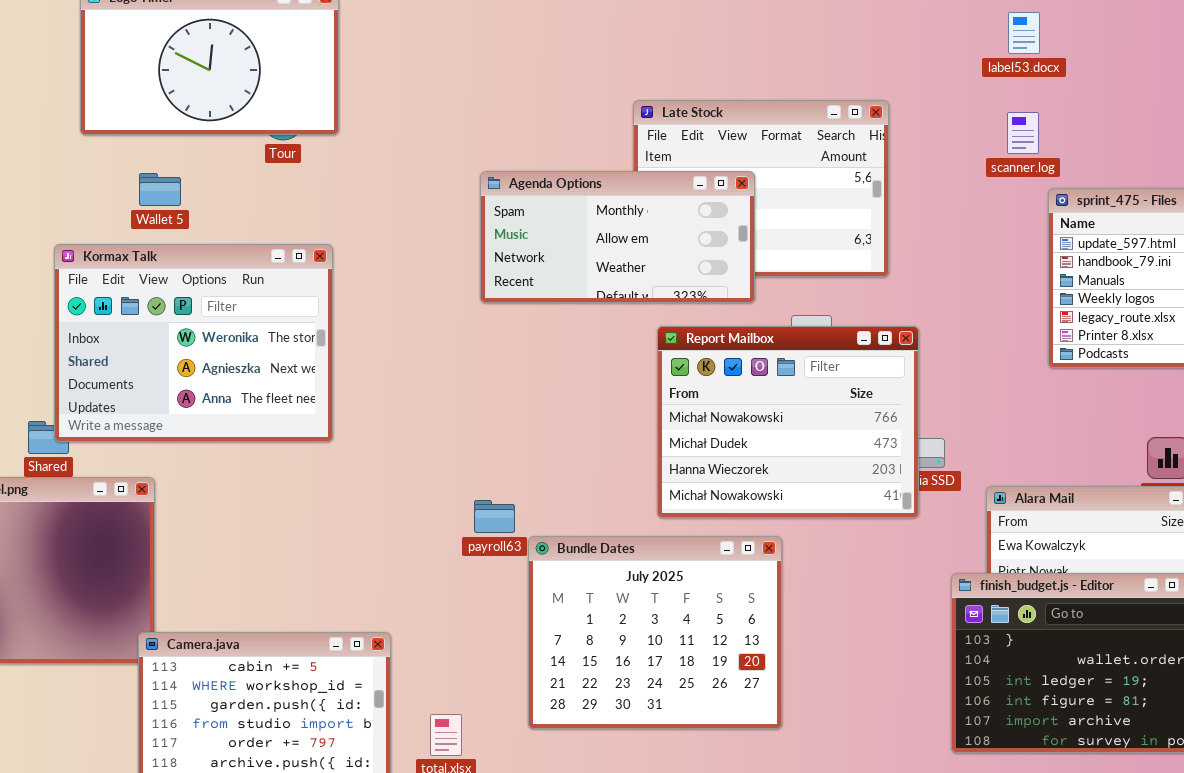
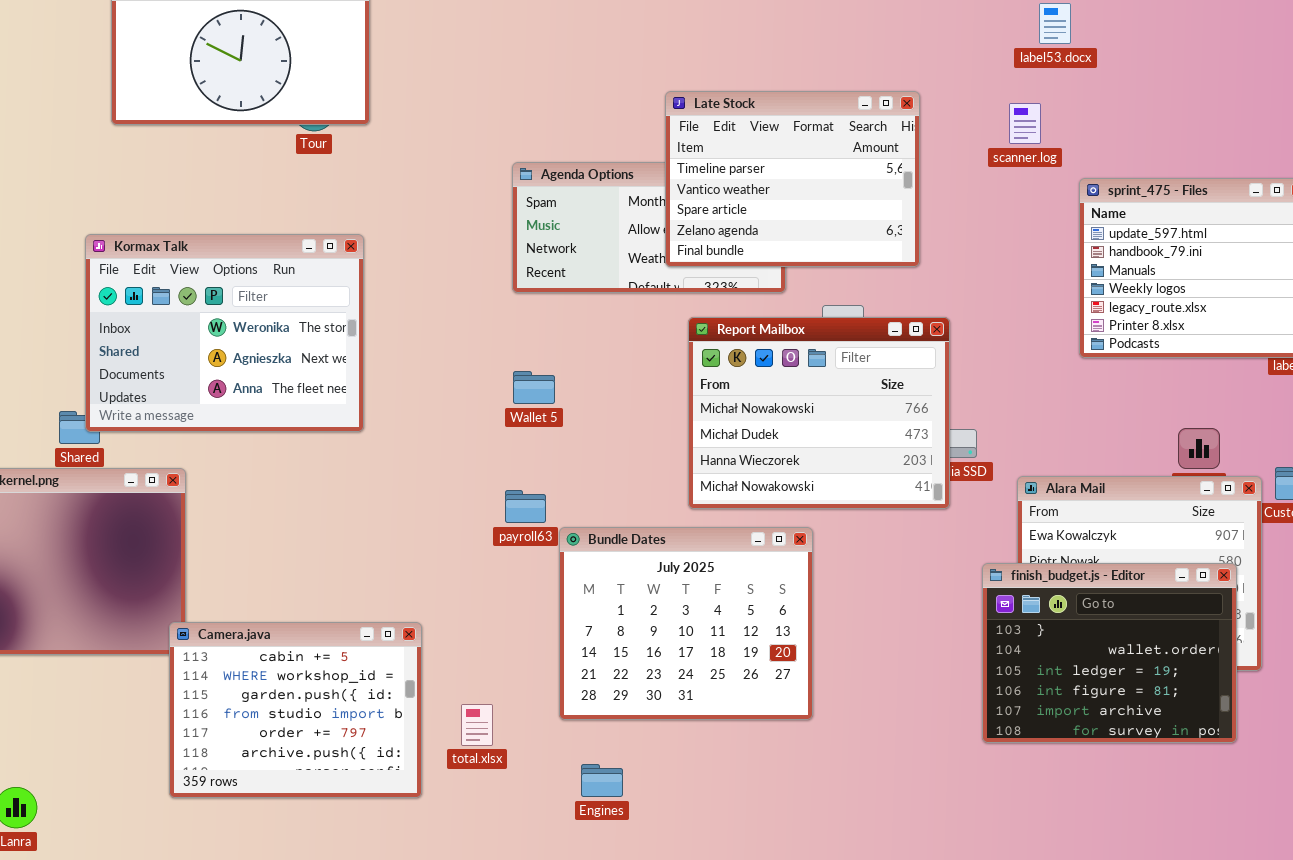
Late Stock: [633,100,889,277] -> [665,91,920,267], raised
scanner.log: [1007,112,1039,154] -> [1009,103,1041,144], moved
Wallet 5: [139,173,181,206] -> [513,371,555,404], moved

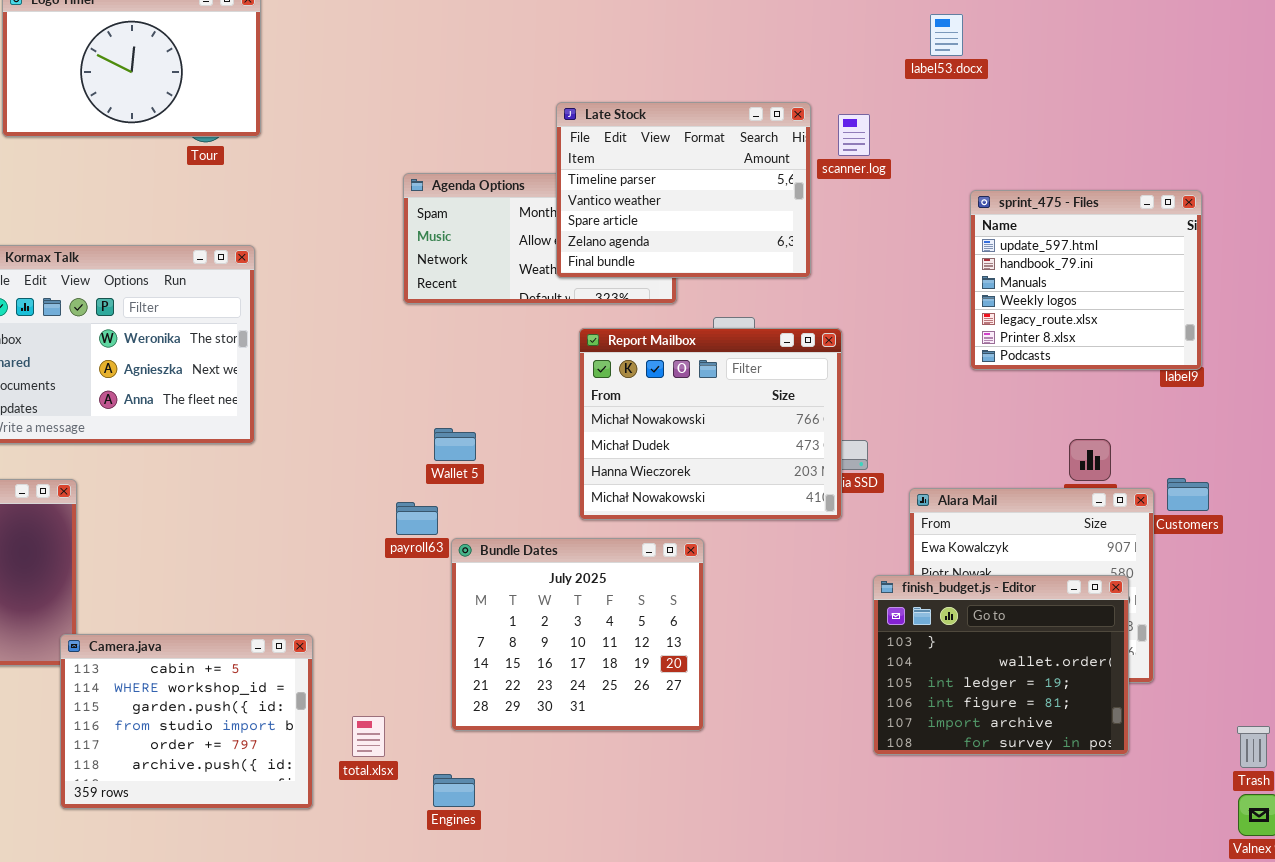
scanner.log: [1009,103,1041,144] -> [838,114,870,156], moved
Wallet 5: [513,371,555,404] -> [434,428,476,461], moved
Engines: [581,764,623,797] -> [433,774,475,807], moved

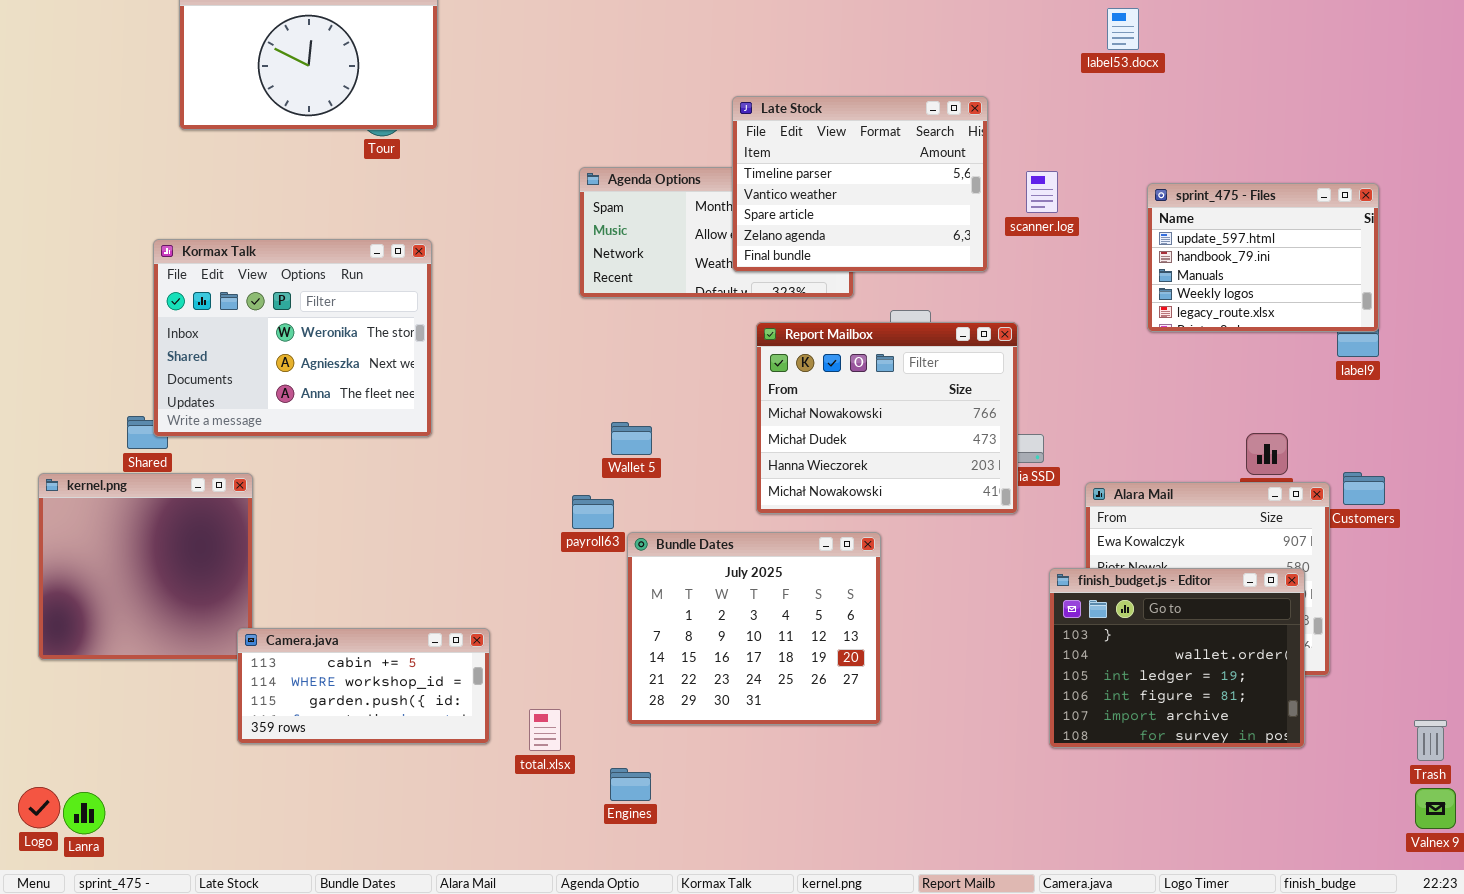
scanner.log: [838,114,870,156] -> [1026,171,1058,213], moved
sprint_475 - Files: [970,190,1202,370] -> [1147,183,1379,332], resized
Camera.java: [60,634,313,809] -> [237,628,490,744], resized

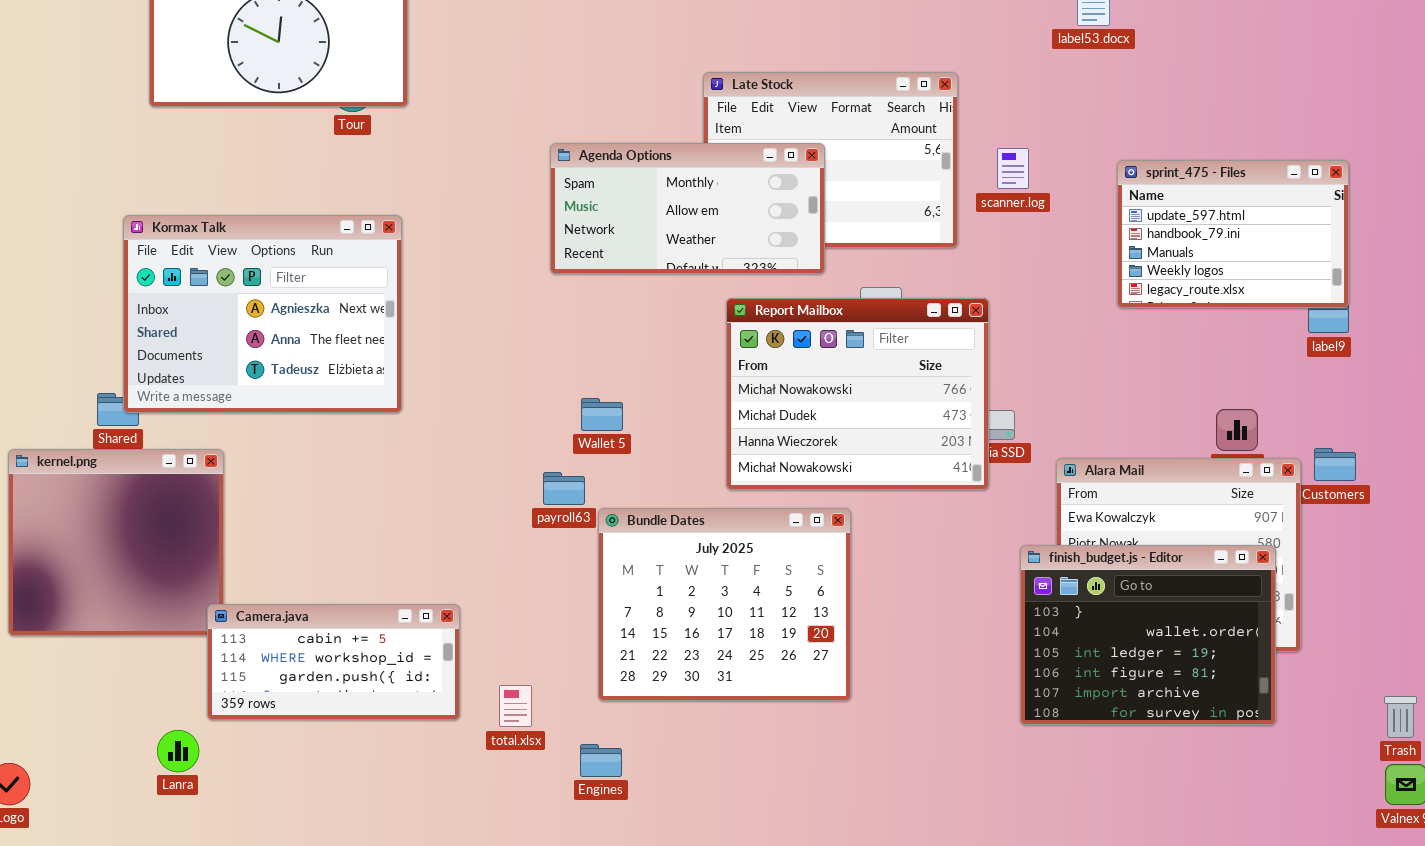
Agenda Options: [579,167,854,298] -> [550,143,825,274], raised
Kormax Talk: [153,239,432,437] -> [123,215,402,413], scrolled down 1 row
Lanra: [63,792,105,834] -> [157,730,199,772], moved

